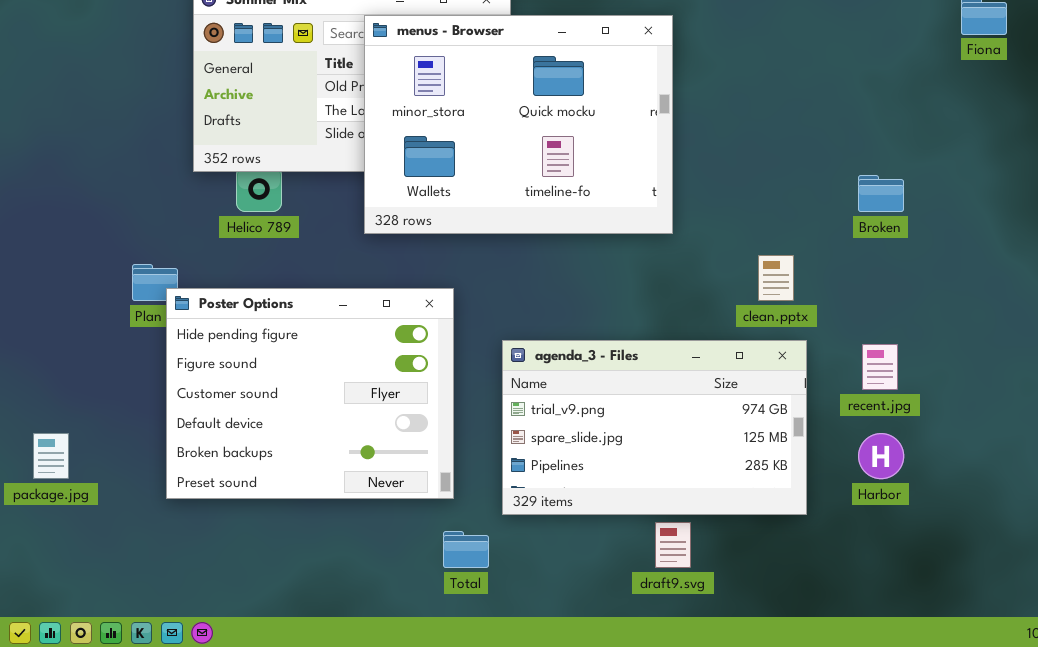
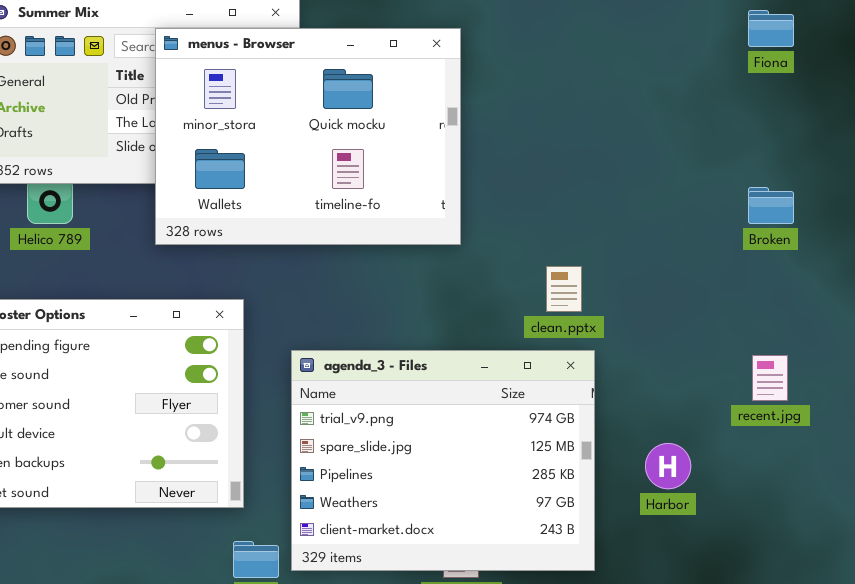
Broken: [858,175,904,212] -> [748,187,794,224], moved
agenda_3 - Files: [502,340,807,515] -> [291,350,595,571], resized
recent.jpg: [862,344,898,390] -> [752,355,788,401], moved

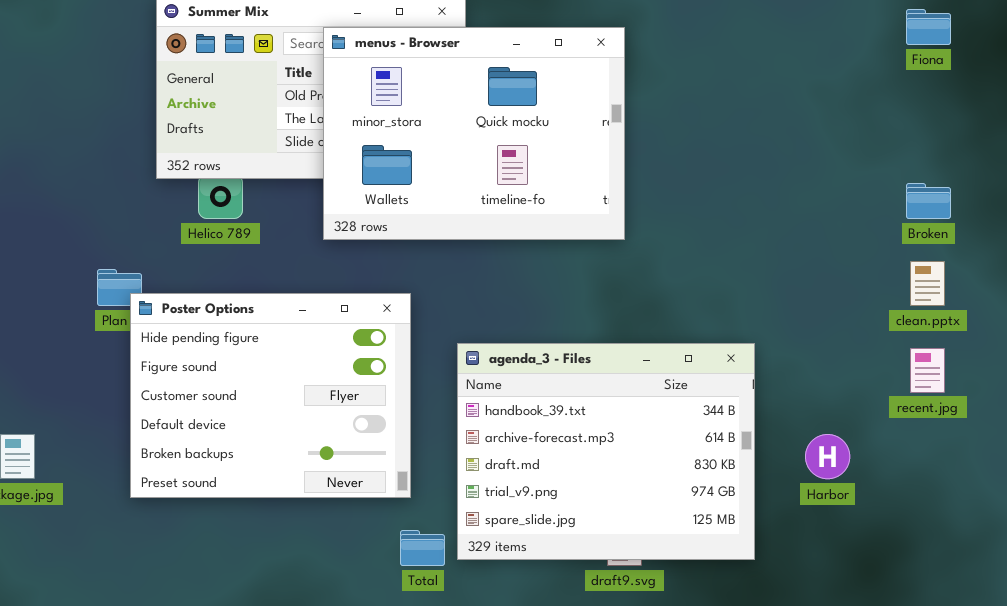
clean.pptx: [546,266,582,312] -> [910,261,945,306], moved
agenda_3 - Files: [291,350,595,571] -> [457,343,755,560], scrolled up 3 rows

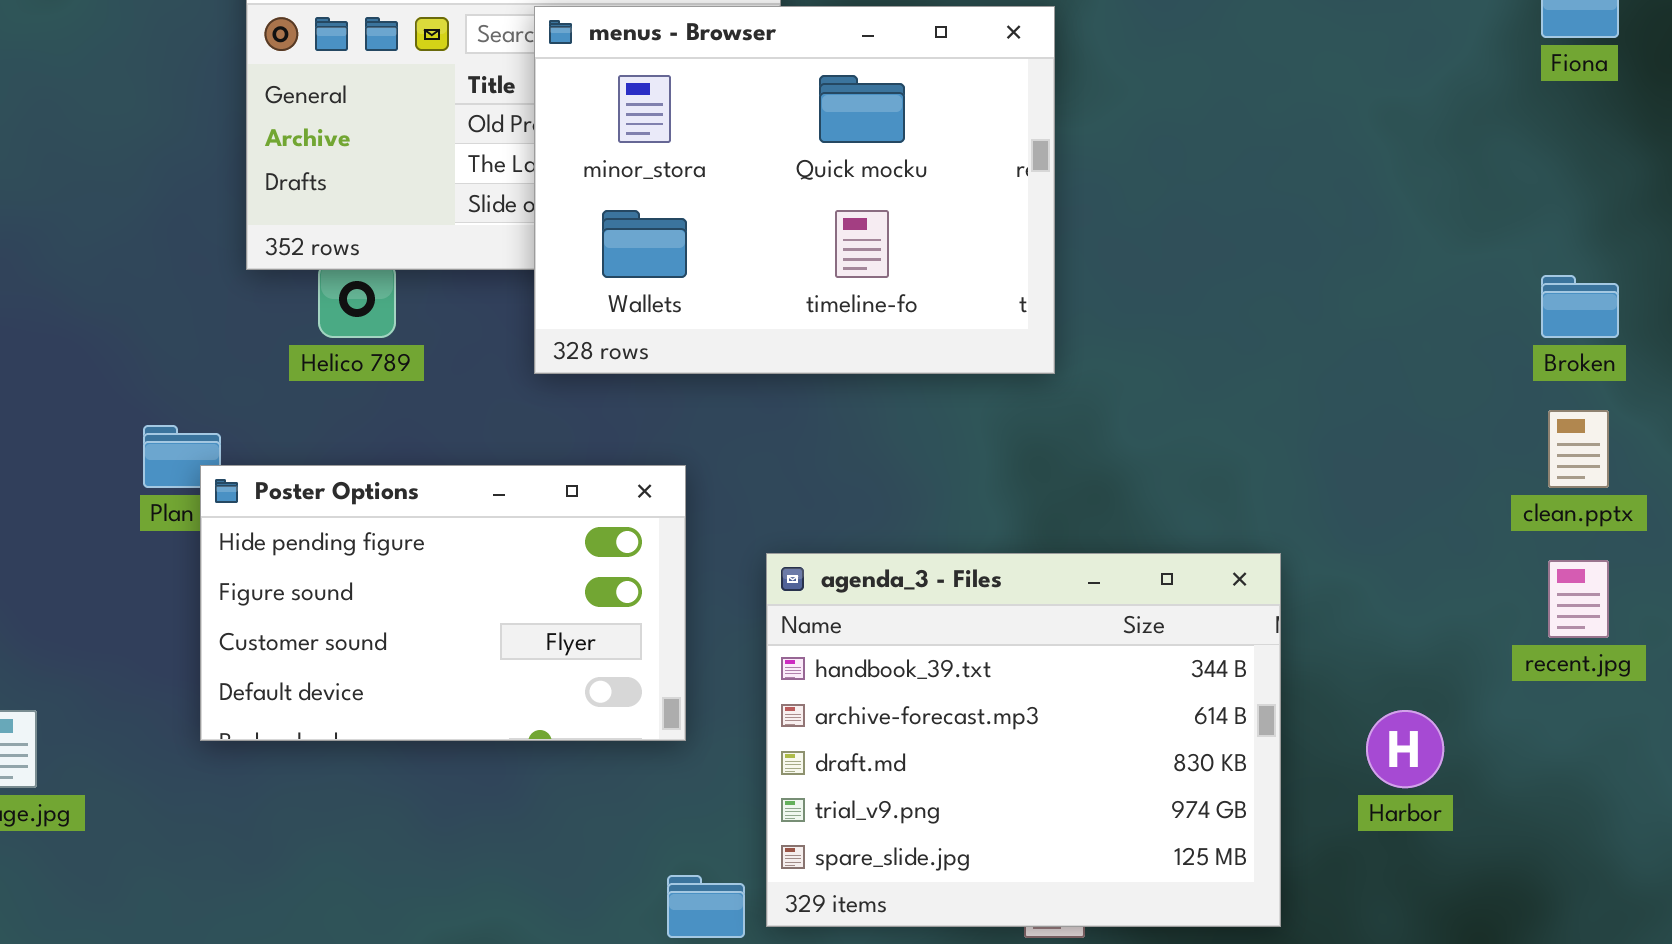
Poster Options: [130,293,411,498] -> [200,465,686,741], resized

